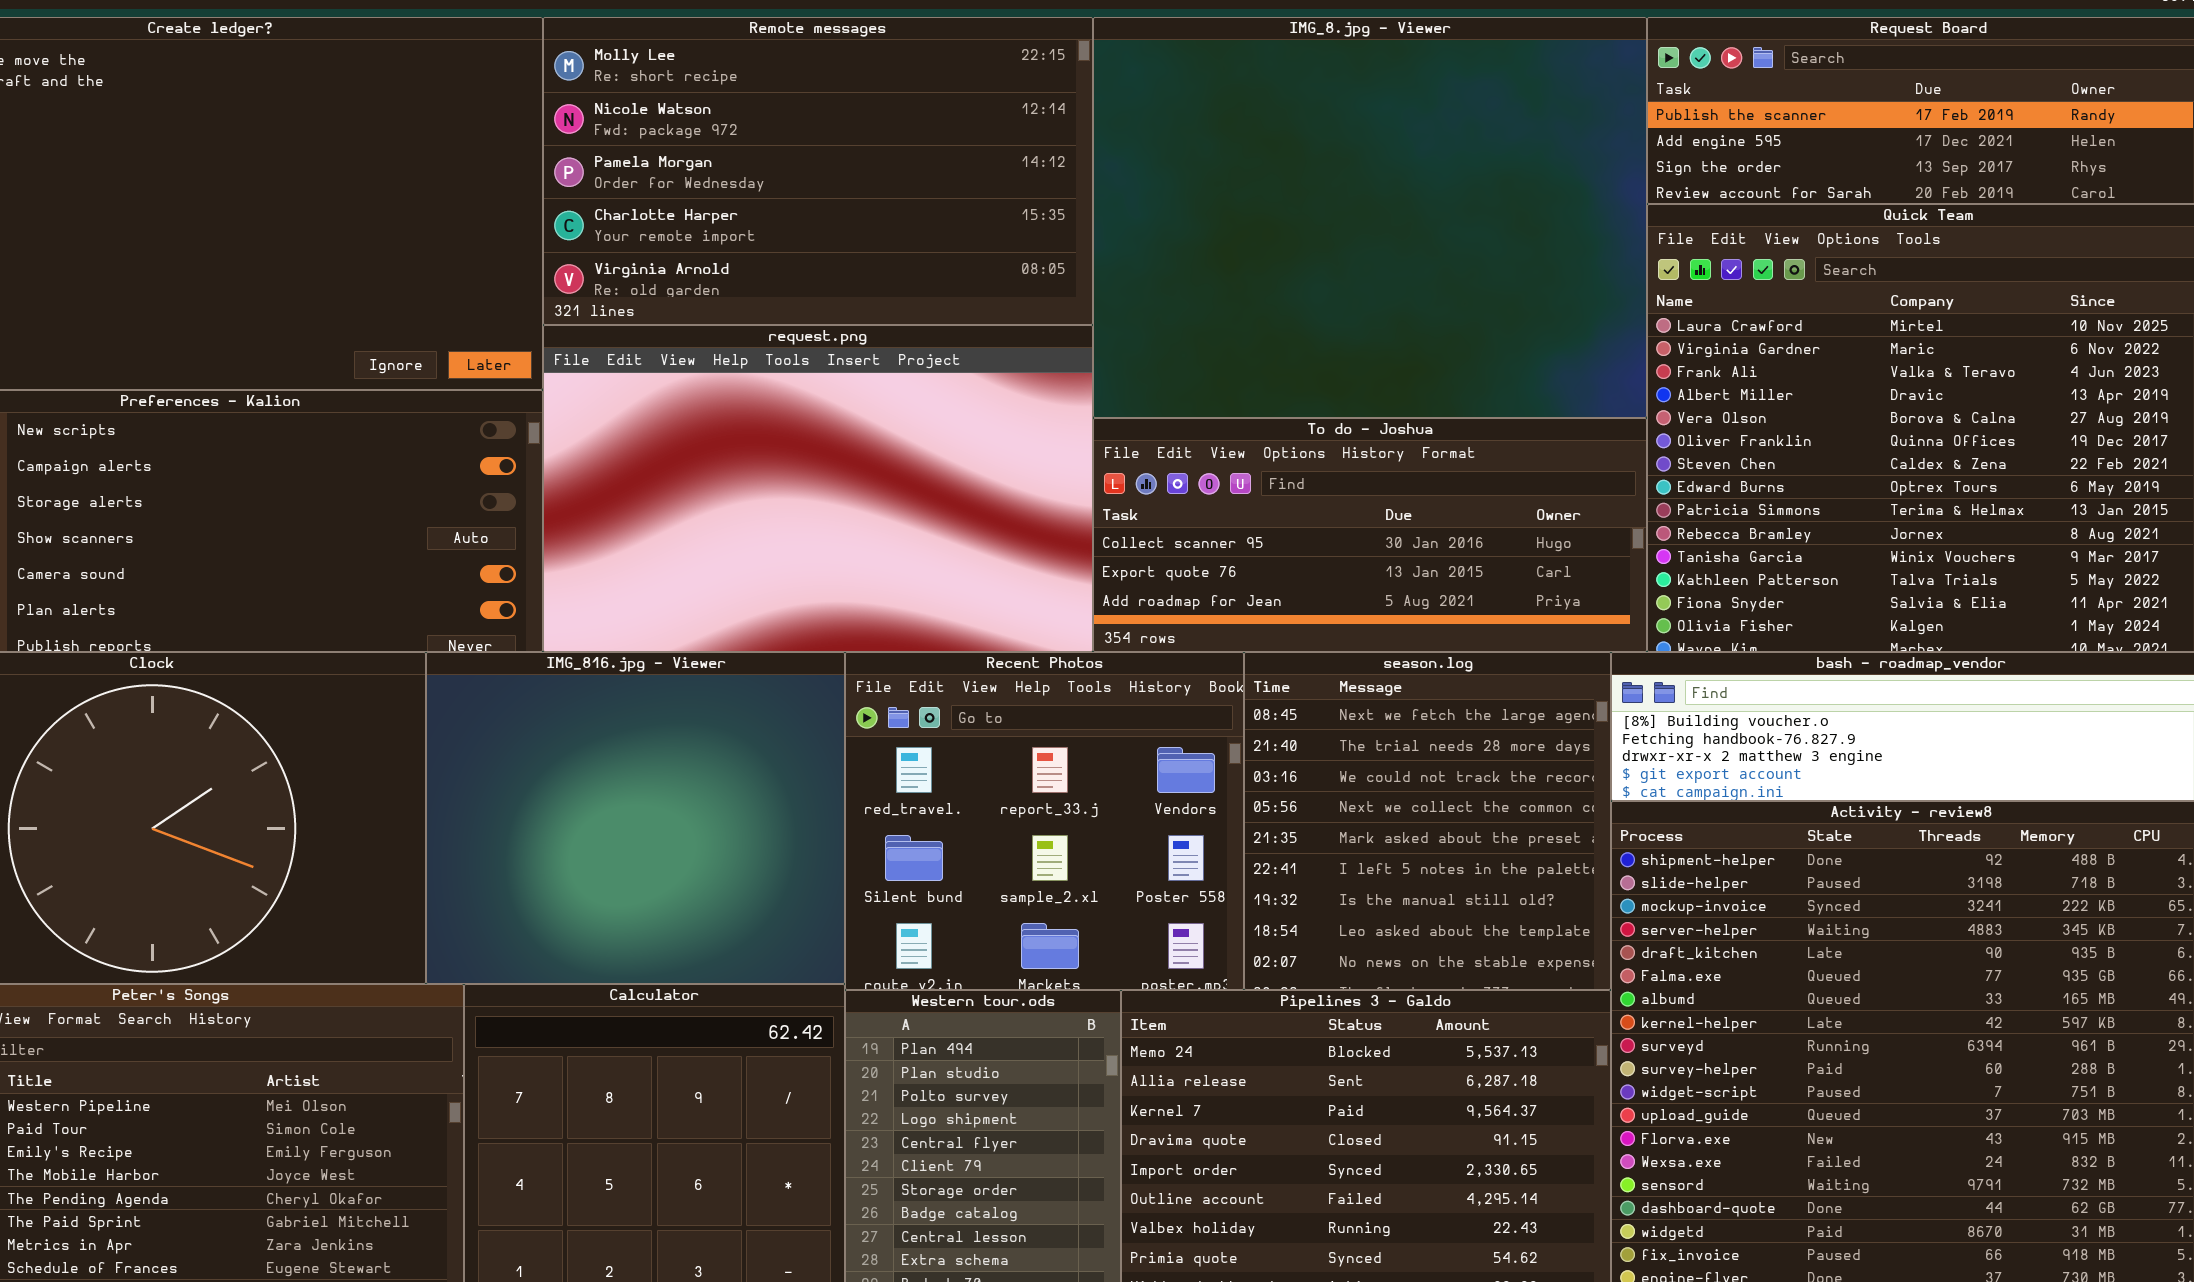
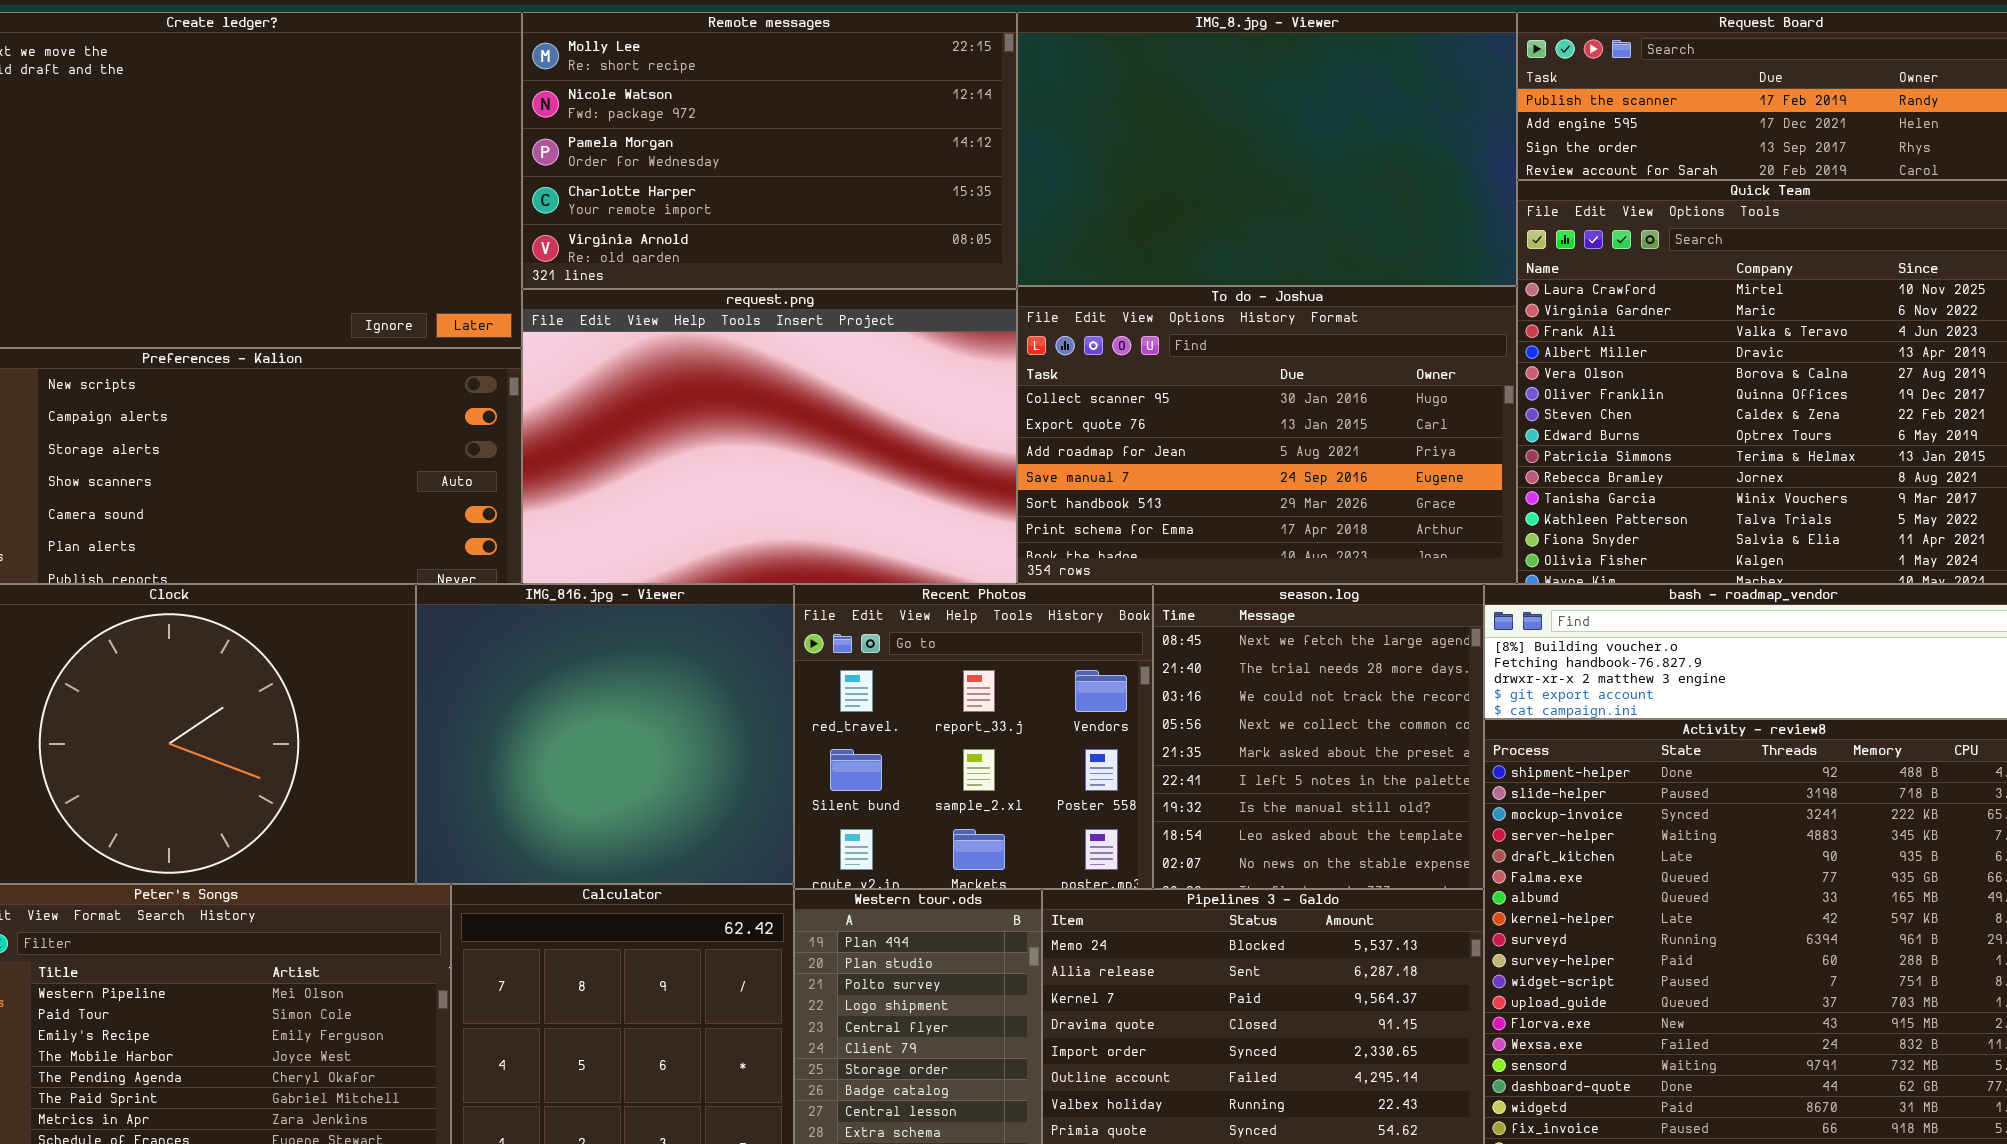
IMG_8.jpg - Viewer: [1093,17,1647,418] -> [1017,12,1517,286], resized
To do - Joshua: [1093,418,1647,652] -> [1017,286,1517,584], resized

